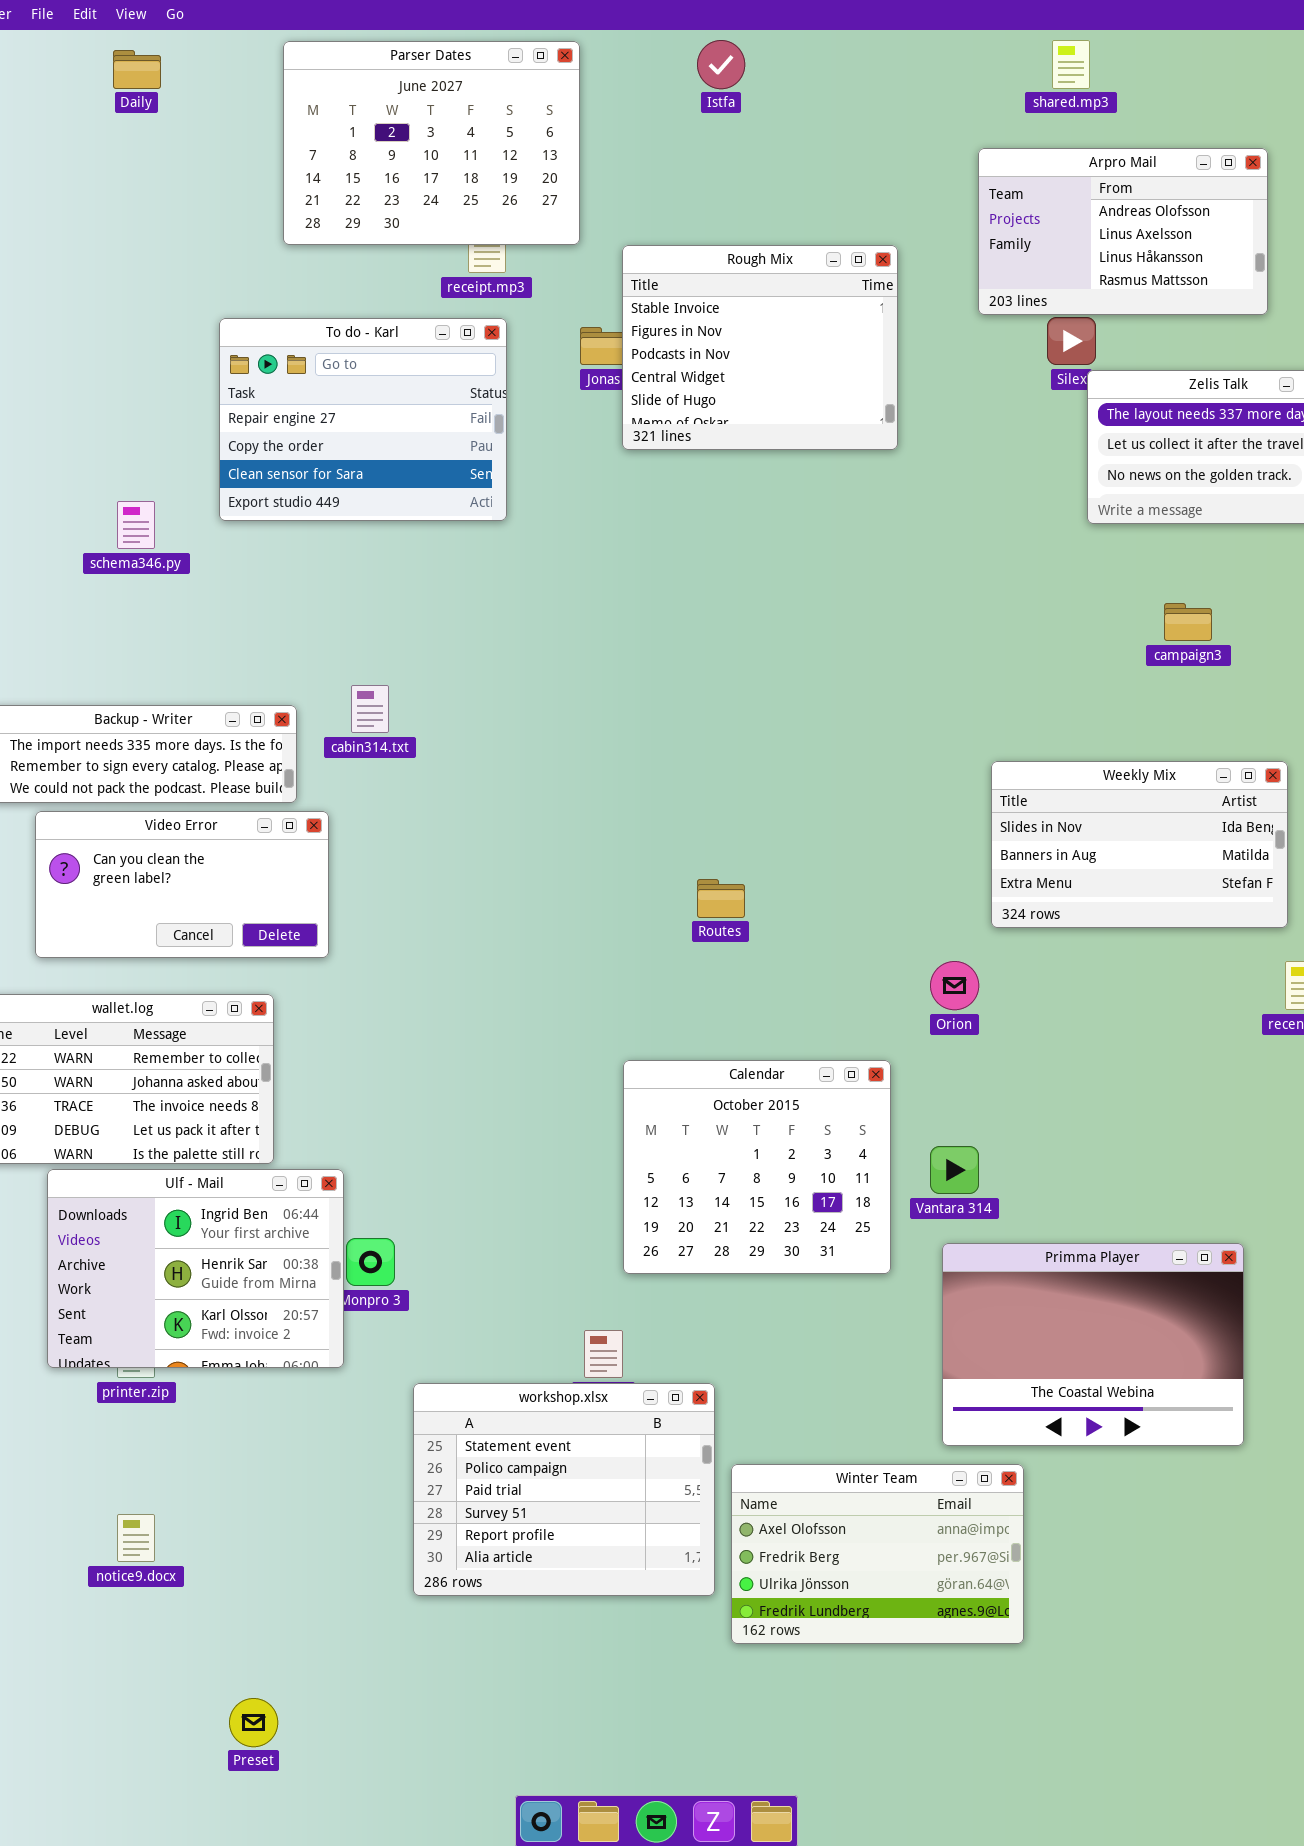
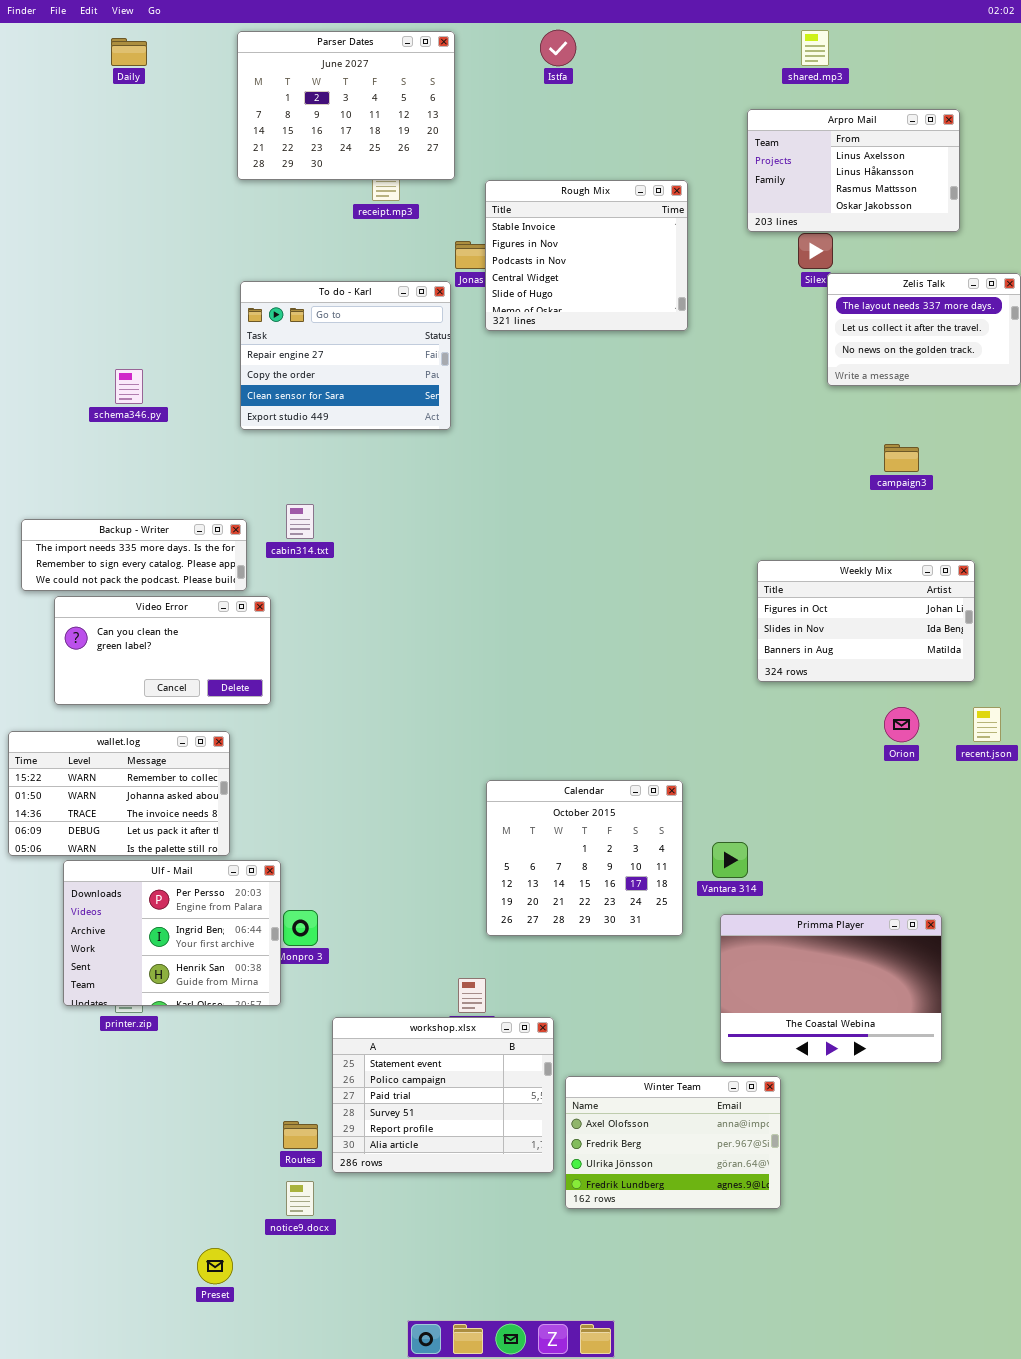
Arpro Mail: [978,148,1268,315] -> [747,109,960,232], scrolled down 1 row
To do - Karl: [219,318,507,521] -> [240,281,451,430], moved
Weekly Mix: [991,761,1288,928] -> [757,560,975,682], scrolled up 1 row
Routes: [697,879,745,918] -> [283,1121,318,1149], moved
Orion: [930,961,979,1010] -> [884,707,919,742], moved
Ulf - Mail: [47,1169,344,1368] -> [63,860,281,1006], scrolled up 1 row
notice9.docx: [117,1514,155,1562] -> [286,1181,314,1216], moved

